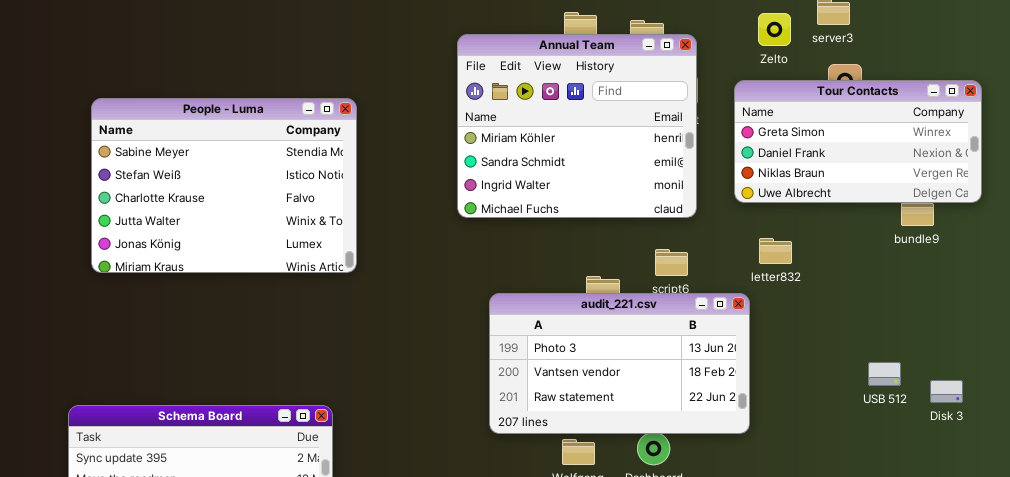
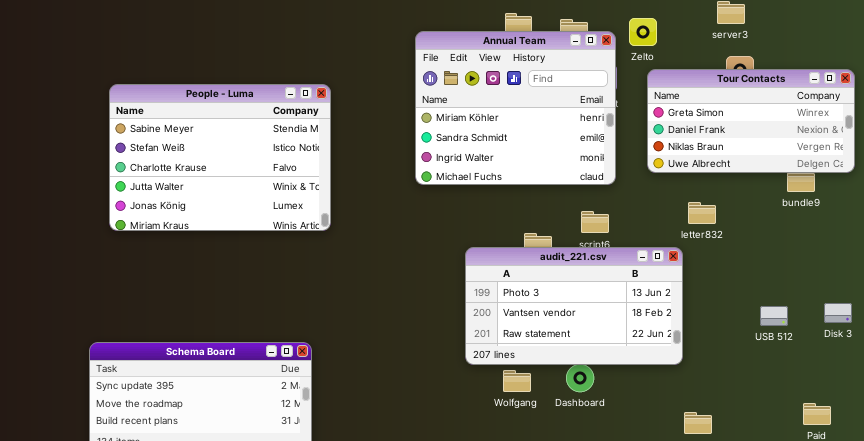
Zelto: [758,13,791,46] -> [629,18,657,46], moved
letter832: [759,238,792,264] -> [688,202,716,224], moved
audit_221.csv: [489,293,750,434] -> [465,247,683,365], moved
Disk 3: [930,380,963,403] -> [824,303,852,323], moved

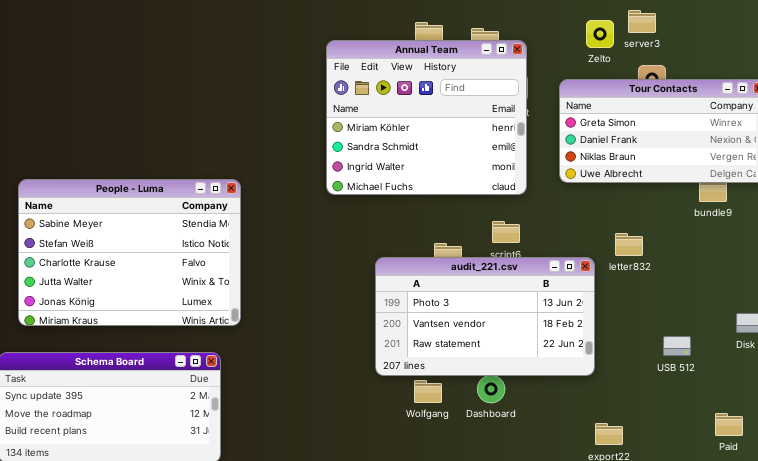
Zelto: [629,18,657,46] -> [586,20,614,48], moved
People - Luma: [109,84,331,231] -> [18,179,241,326], moved
letter832: [688,202,716,224] -> [615,233,643,256], moved
USB 512: [760,306,788,326] -> [663,336,691,356], moved

